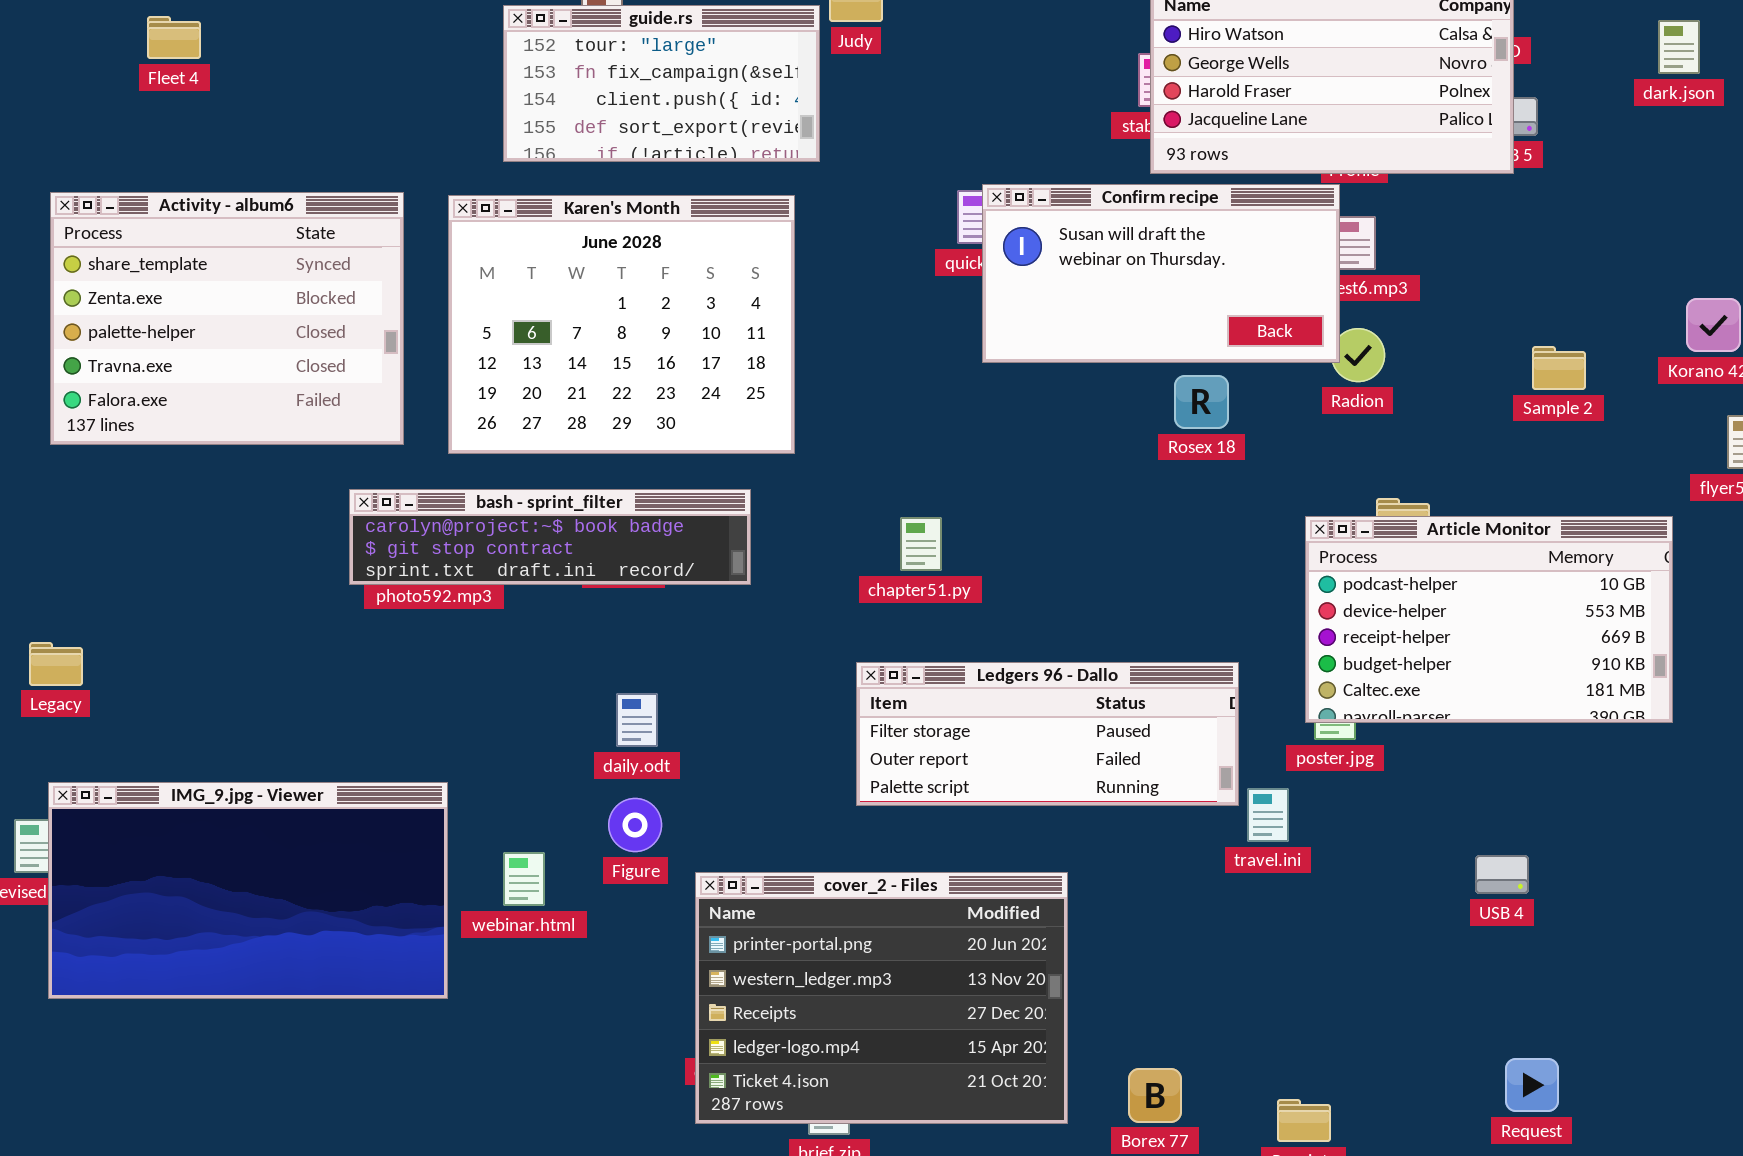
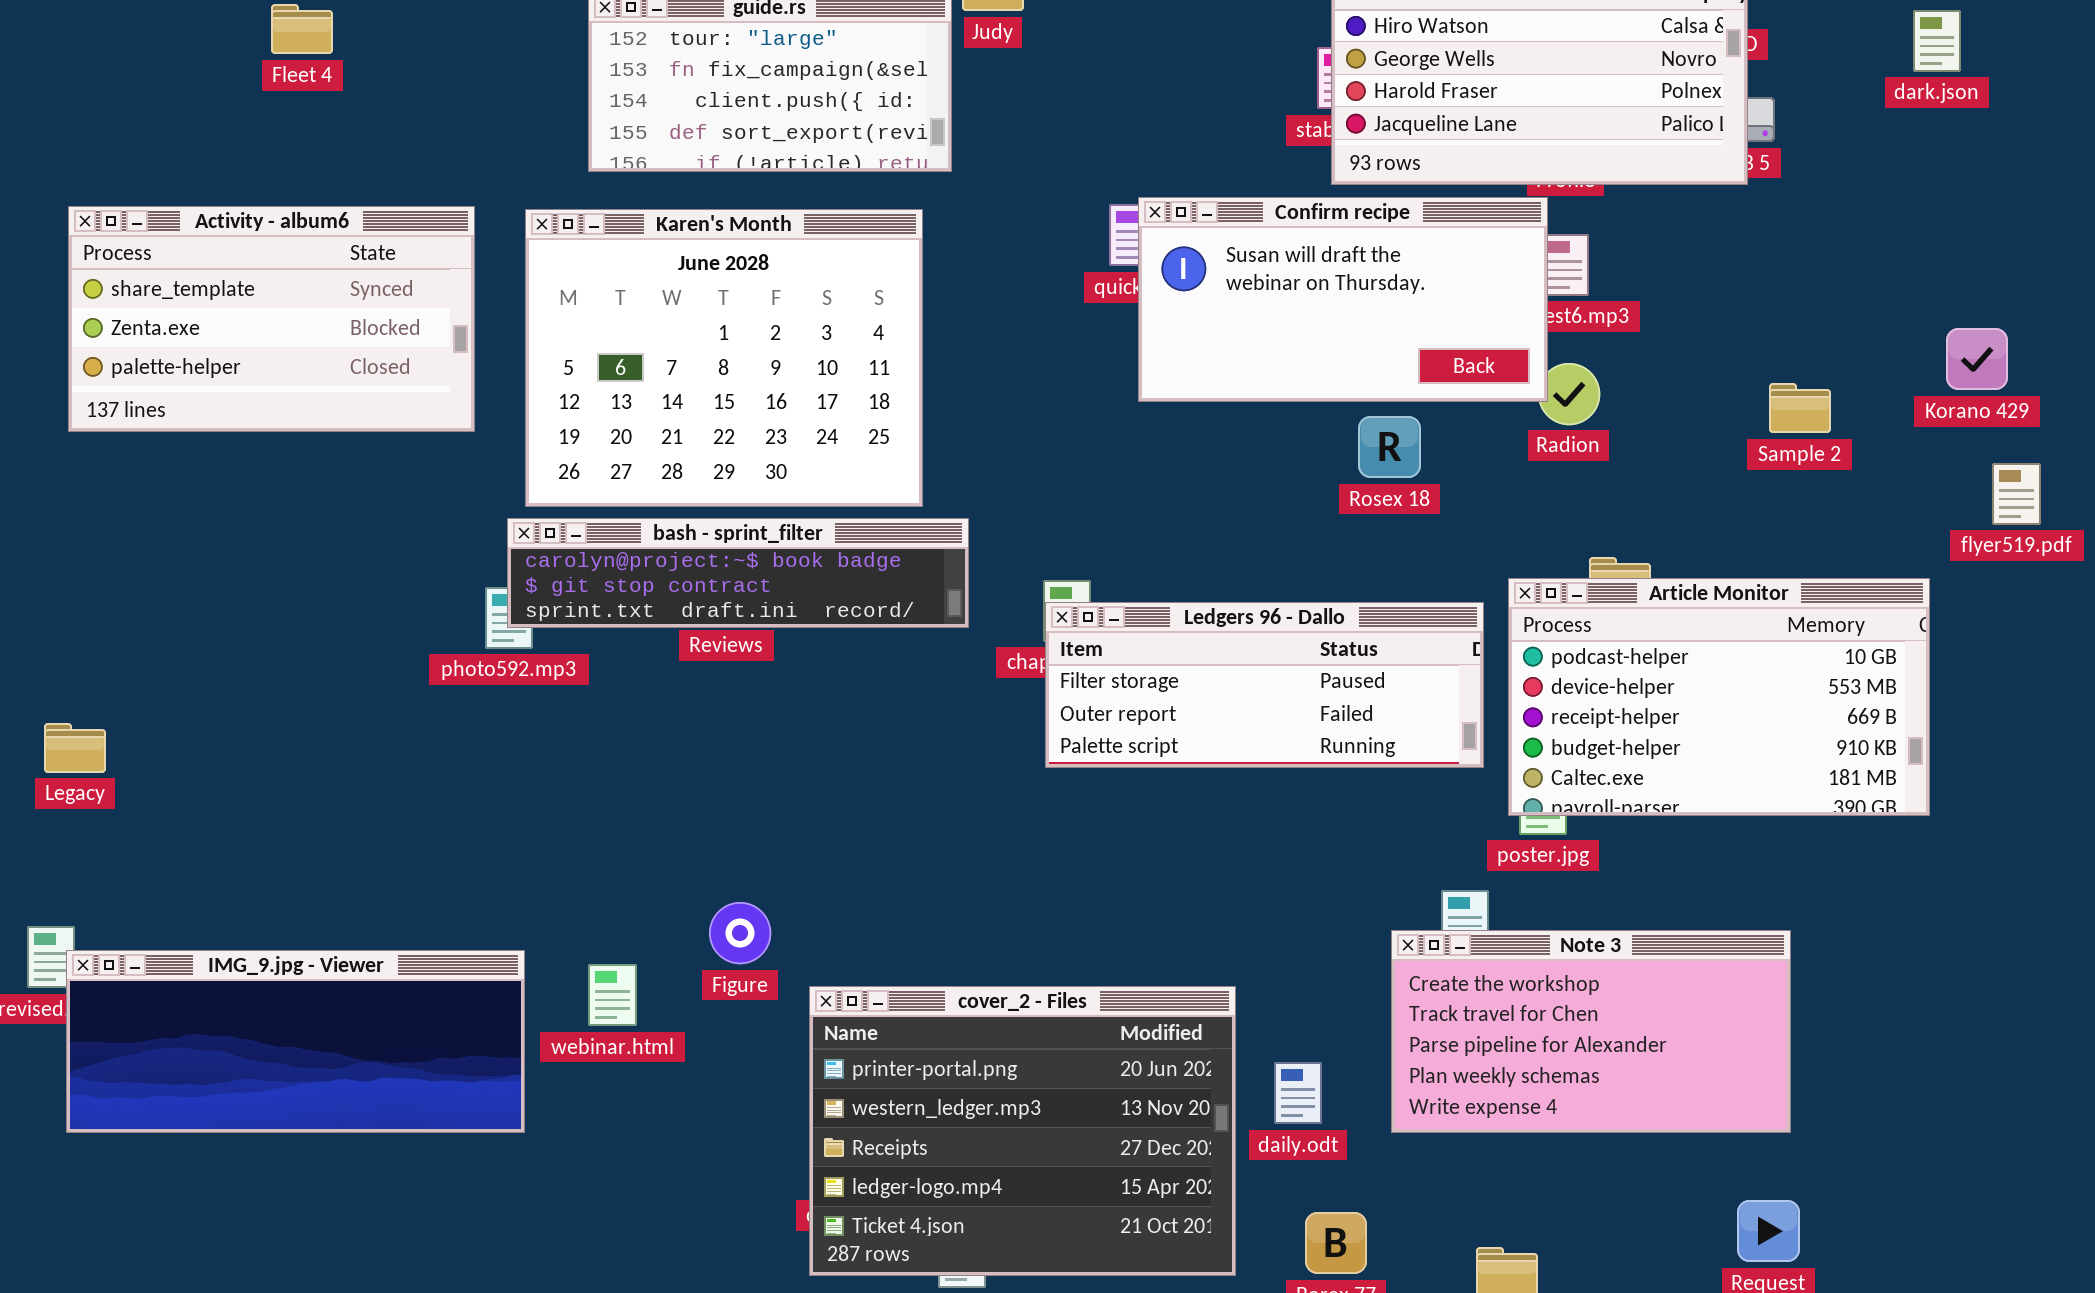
Fleet 4: [147,16,201,59] -> [271,4,333,54], moved
Activity - album6: [50,192,404,445] -> [68,206,475,432], resized
bash - sprint_filter: [349,489,751,585] -> [507,518,969,628], moved
Ledgers 96 - Dallo: [856,662,1239,806] -> [1045,602,1484,768], moved
daily.odt: [616,693,658,747] -> [1274,1062,1322,1124], moved
IMG_9.jpg - Viewer: [48,782,448,999] -> [66,950,525,1133], resized
Note 3: none -> [1391,930,1791,1133], opened

